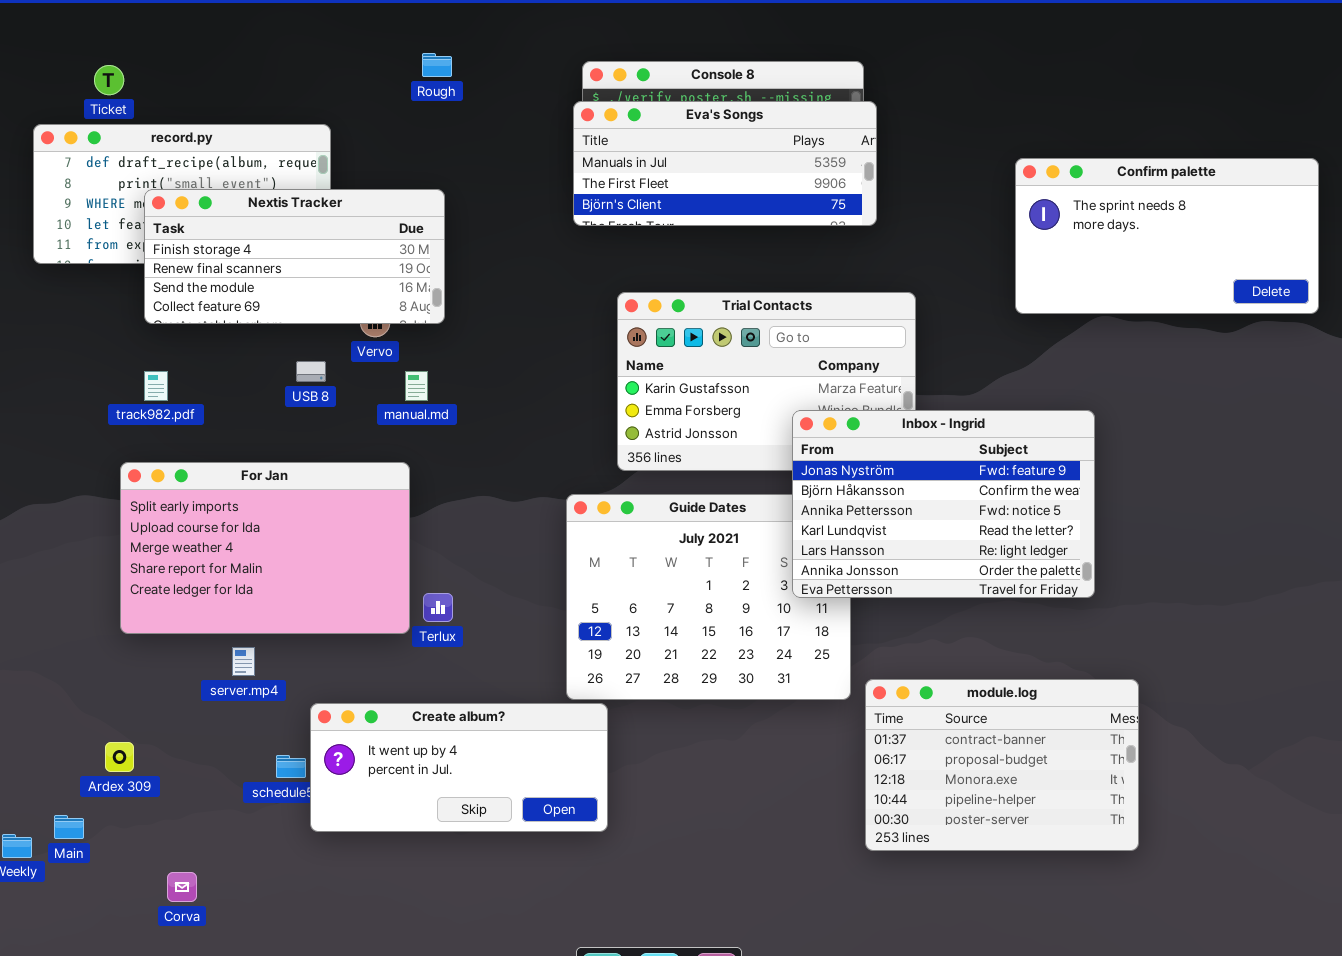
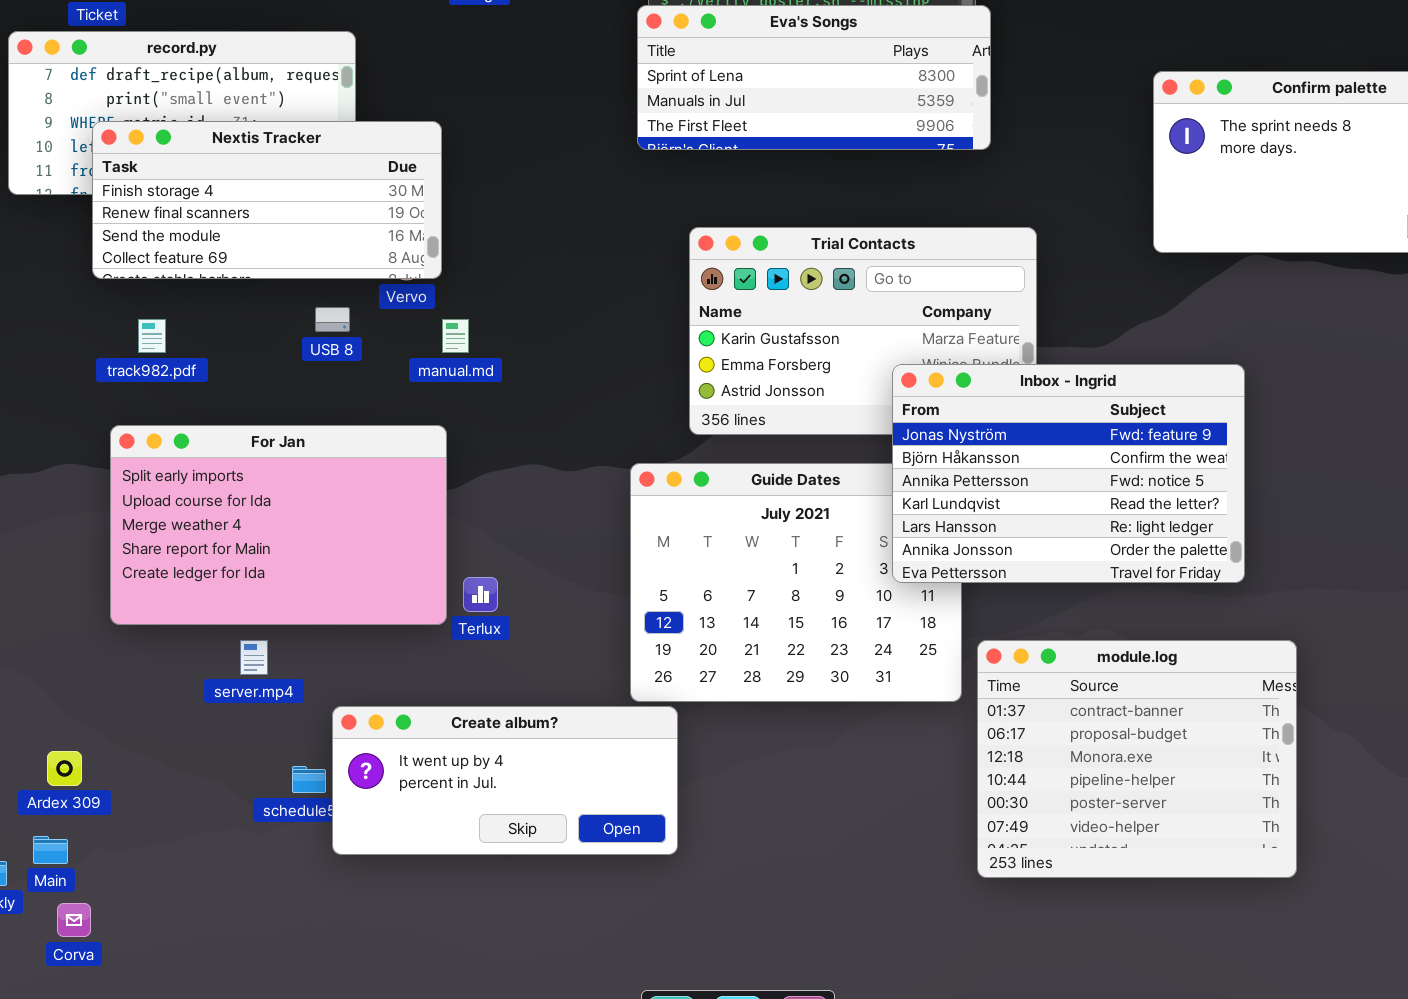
Eva's Songs: [573,101,877,226] -> [637,5,991,150], scrolled up 1 row
Nextis Tracker: [144,189,445,324] -> [92,121,442,279], moved
module.log: [865,679,1139,851] -> [977,640,1297,878], resized
Ardex 309: [105,742,134,772] -> [47,751,82,786], moved
Corva: [167,872,197,902] -> [57,903,91,937], moved

